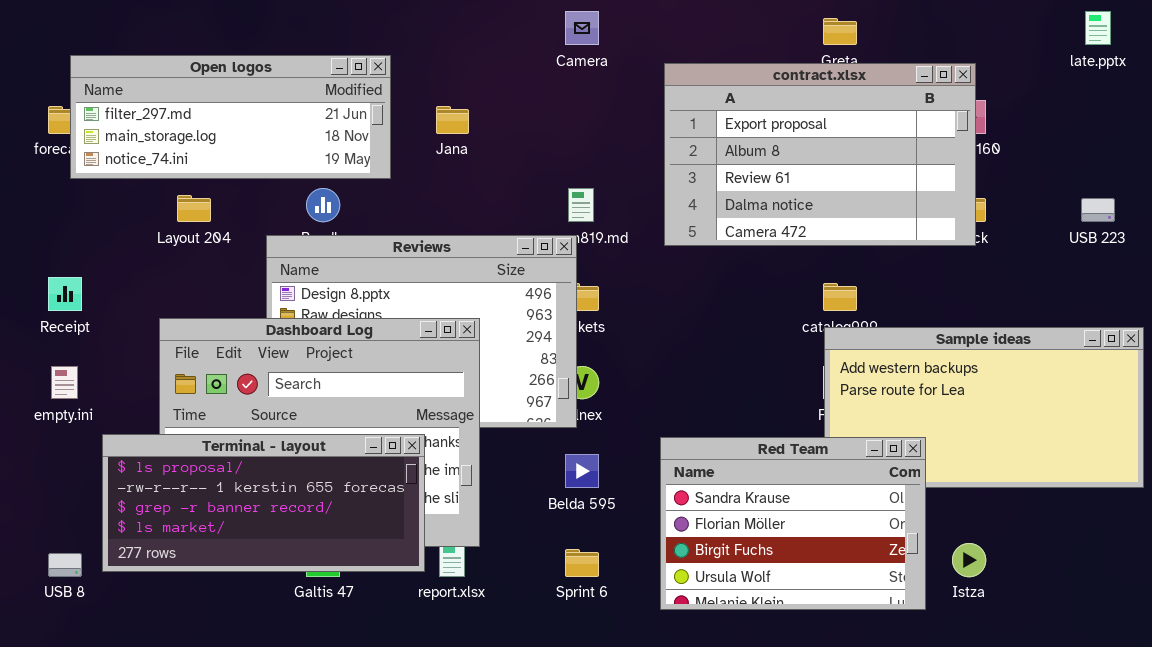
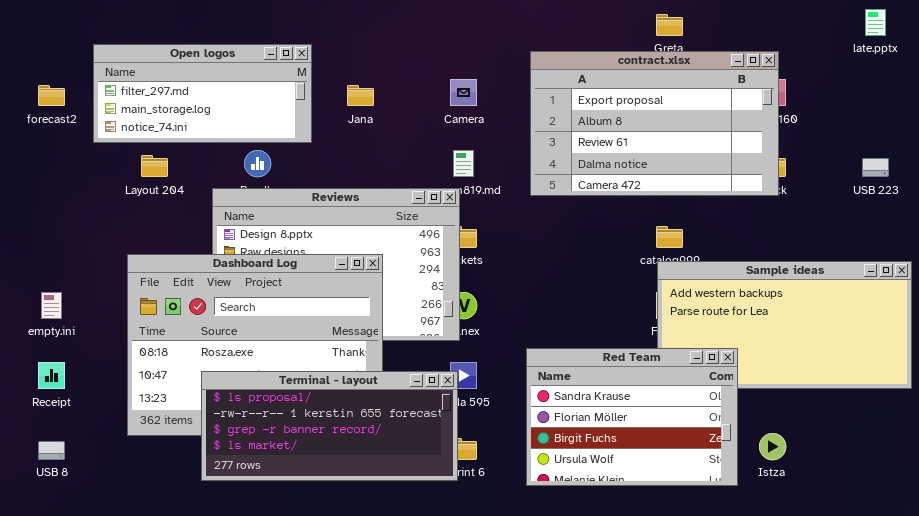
Camera: [565,11,599,45] -> [450,79,477,106], moved
Open logos: [70,55,391,179] -> [93,44,312,143], resized
Receipt: [48,277,82,311] -> [38,362,65,389], moved
Terminal - layout: [102,434,425,572] -> [201,371,458,481], moved

